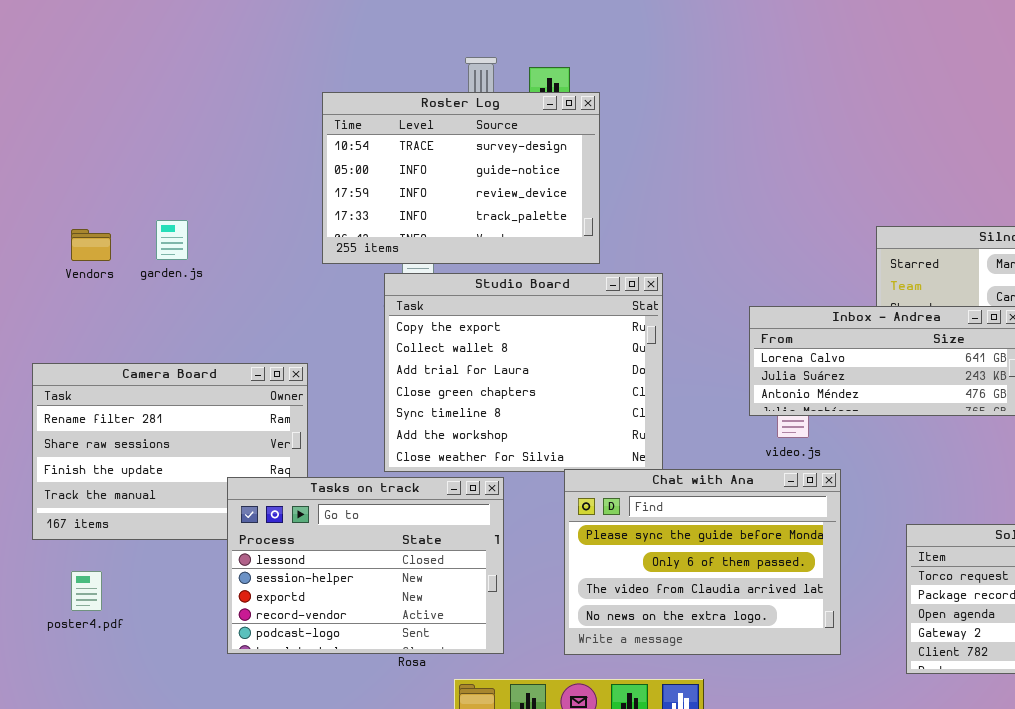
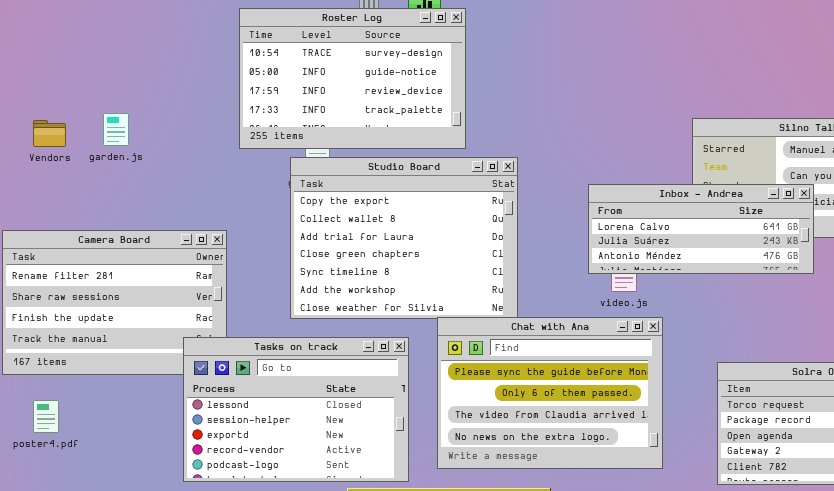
Tasks on track: [227,477,504,654] -> [183,337,409,482], moved

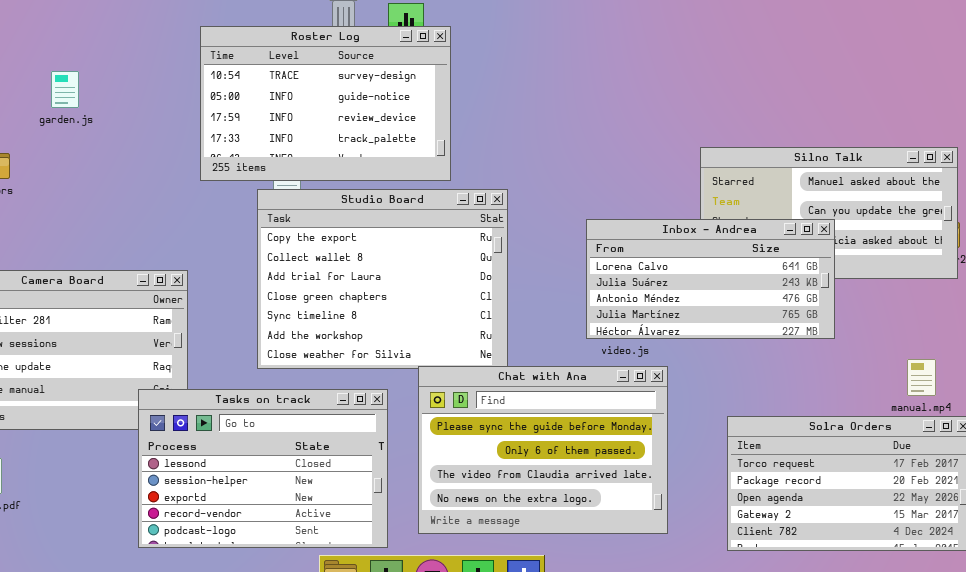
garden.js: [103,113,129,146] -> [51,71,79,108], moved
Inbox - Andrea: [588,184,814,274] -> [586,219,835,339], resized

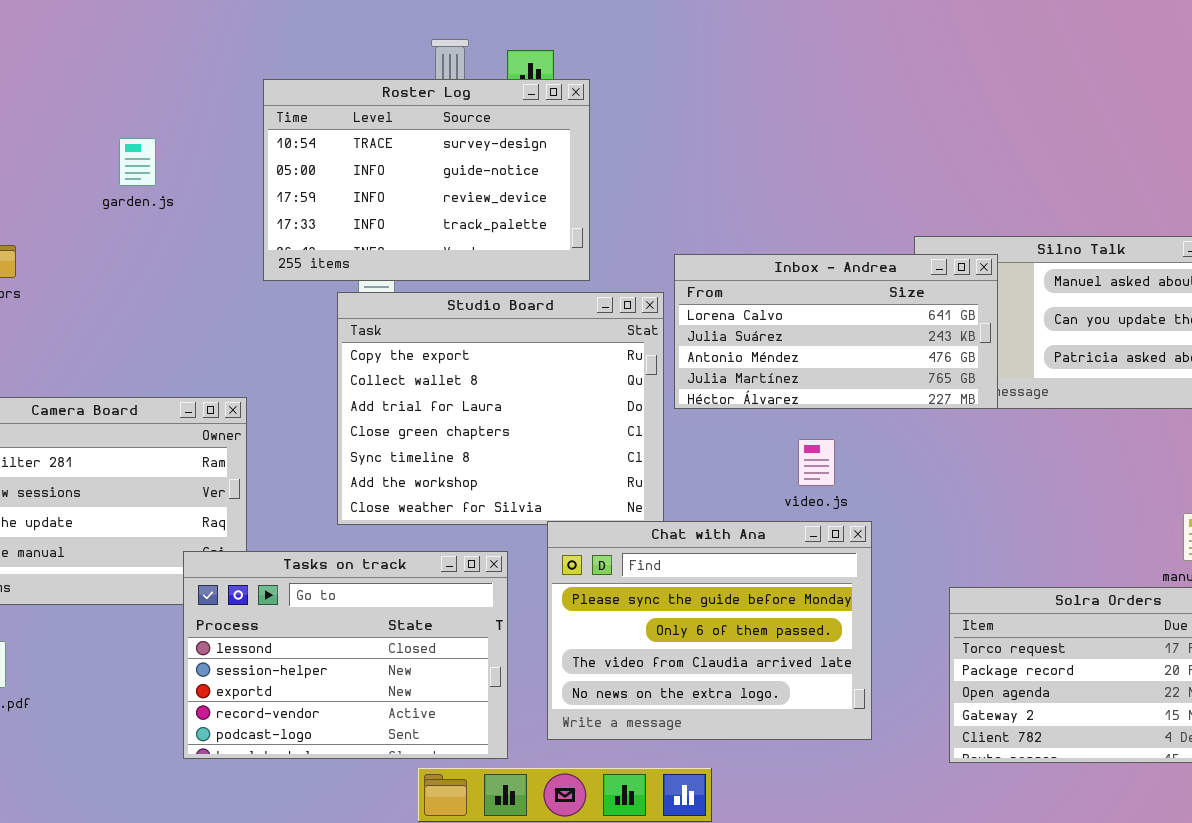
garden.js: [51,71,79,108] -> [119,138,156,186], moved
Inbox - Andrea: [586,219,835,339] -> [674,254,998,409], moved

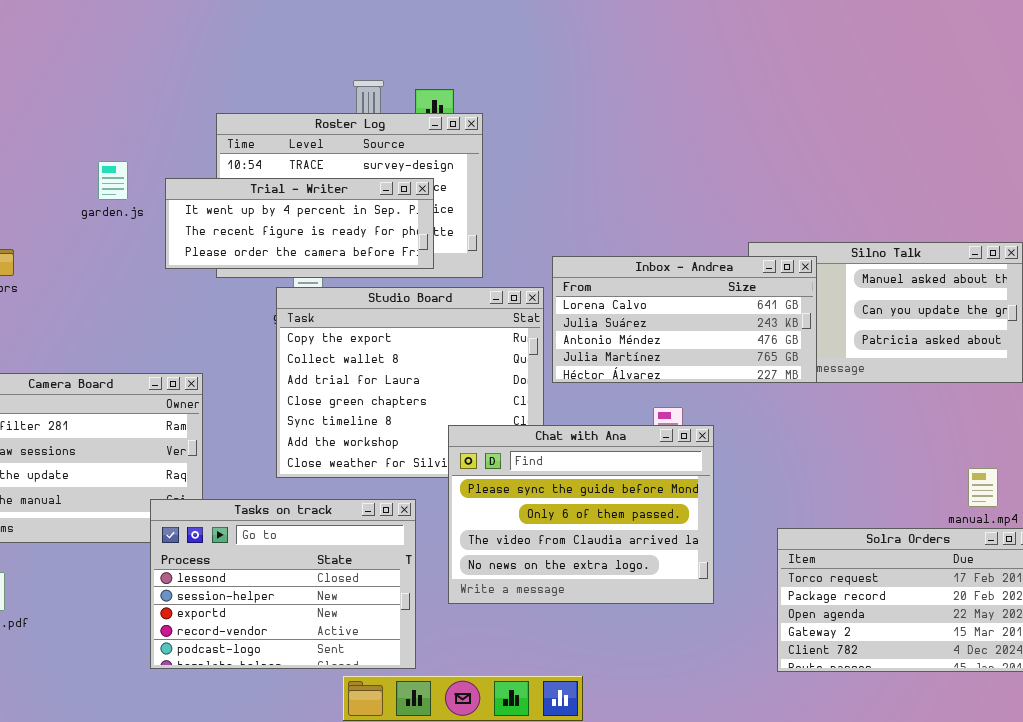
Trial - Writer: none -> [165,178,434,269], opened
Chat with Ana: [547,521,872,740] -> [448,425,714,604], moved

